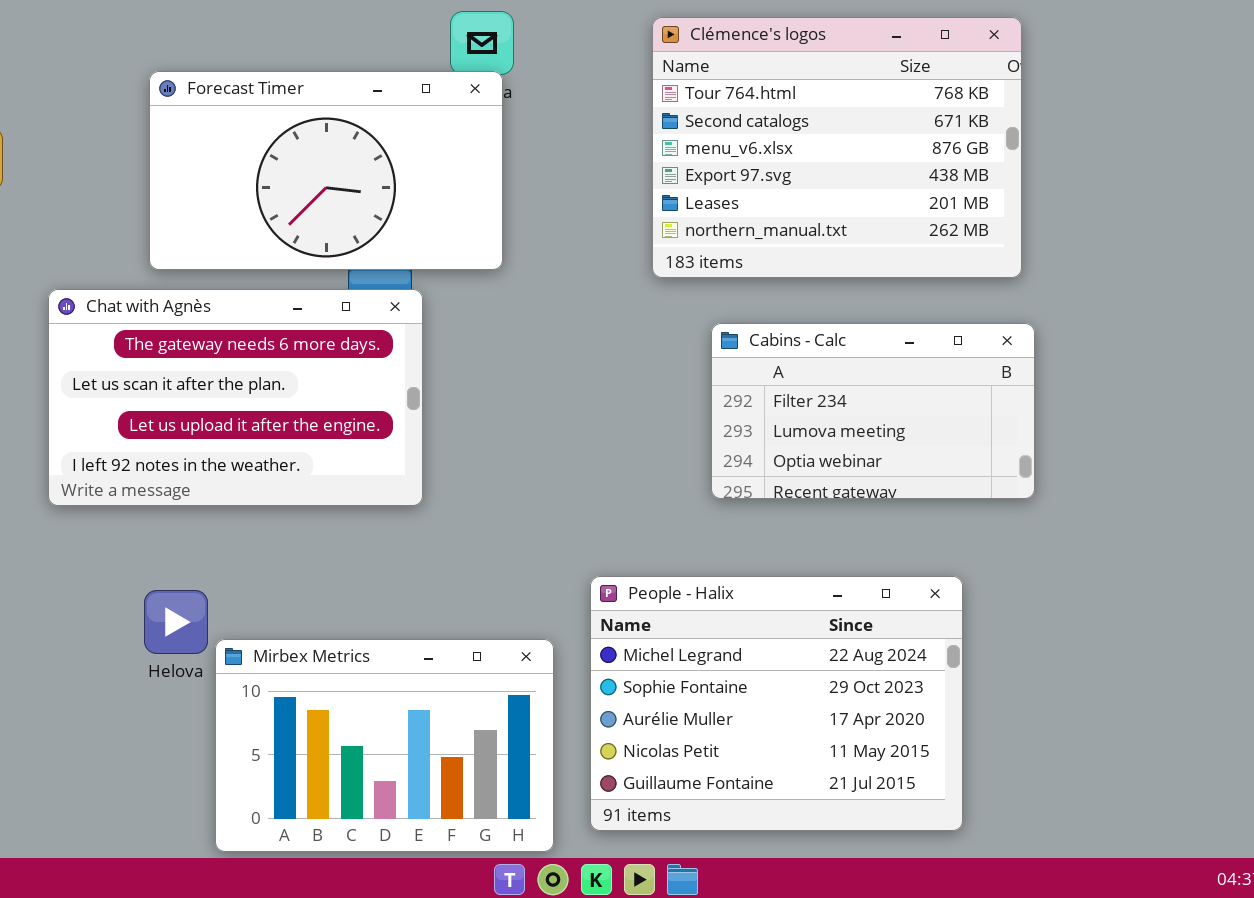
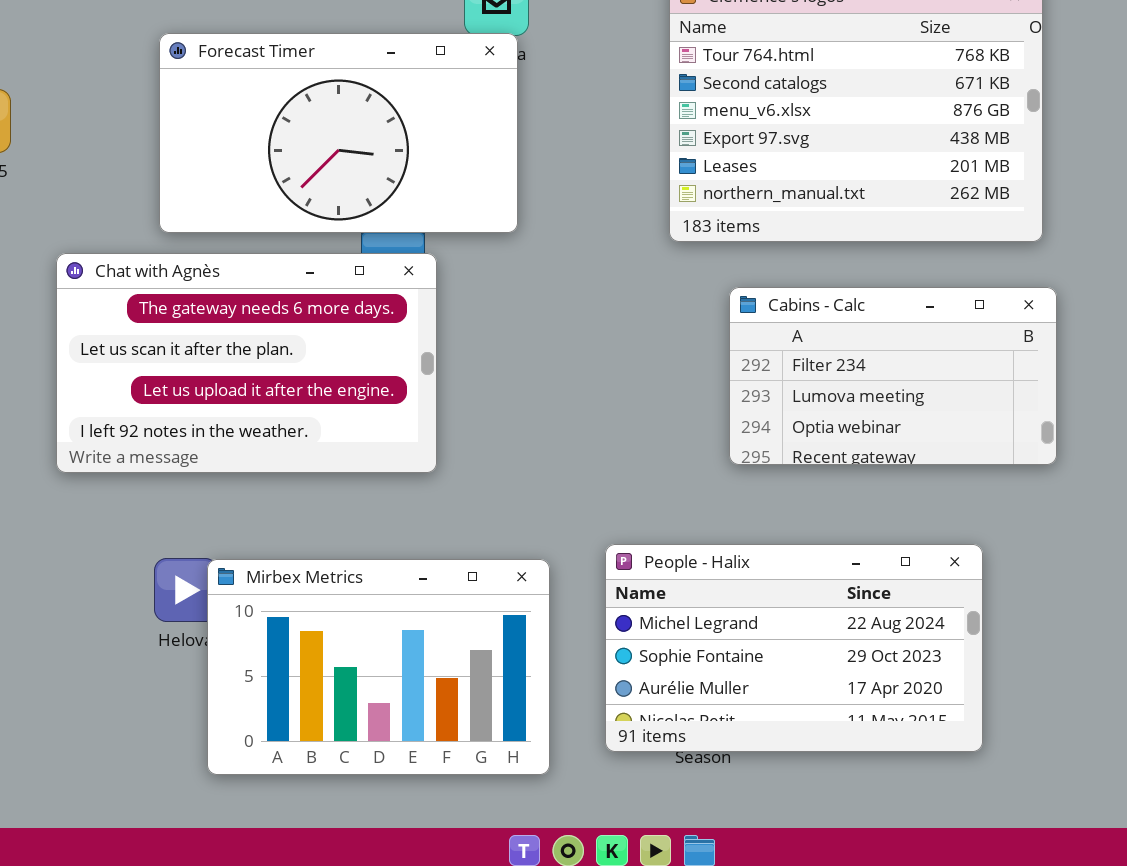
People - Halix: [590,576,963,831] -> [605,544,983,752], resized
Mirbex Metrics: [215,639,554,852] -> [207,559,550,775], moved

